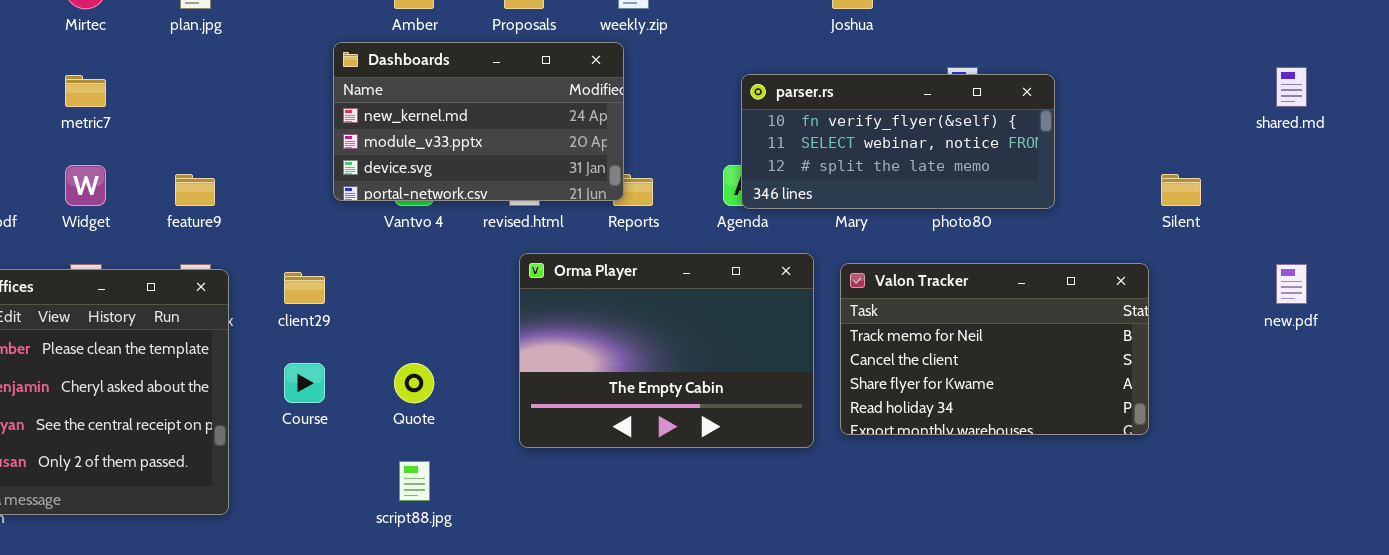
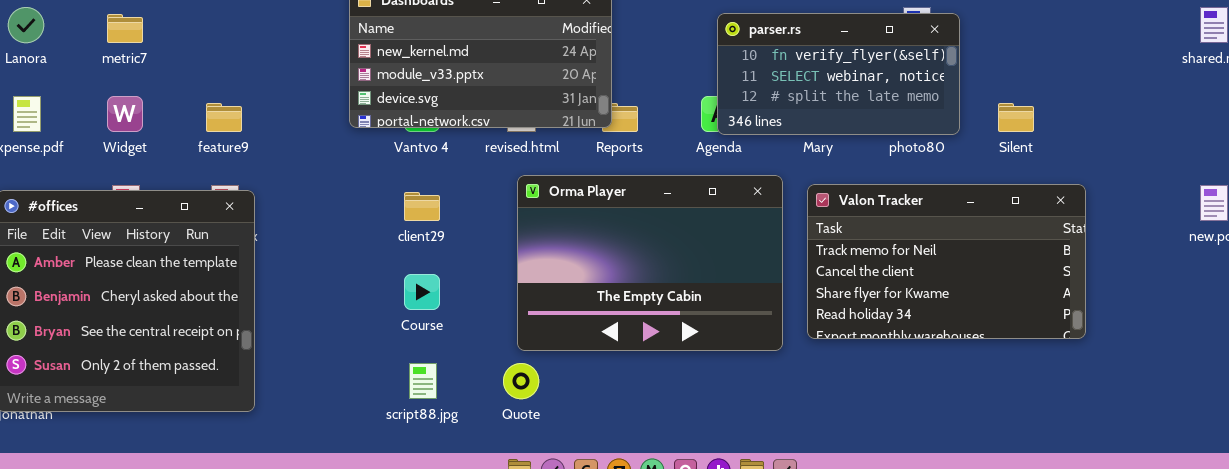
parser.rs: [741,74,1055,209] -> [717,13,960,135], resized
Silent: [1161,174,1201,206] -> [998,103,1034,132], moved
client29: [284,272,325,304] -> [404,192,440,221], moved
Course: [284,363,325,403] -> [404,274,440,310], moved
Quote: [394,363,434,403] -> [503,363,539,399], moved

